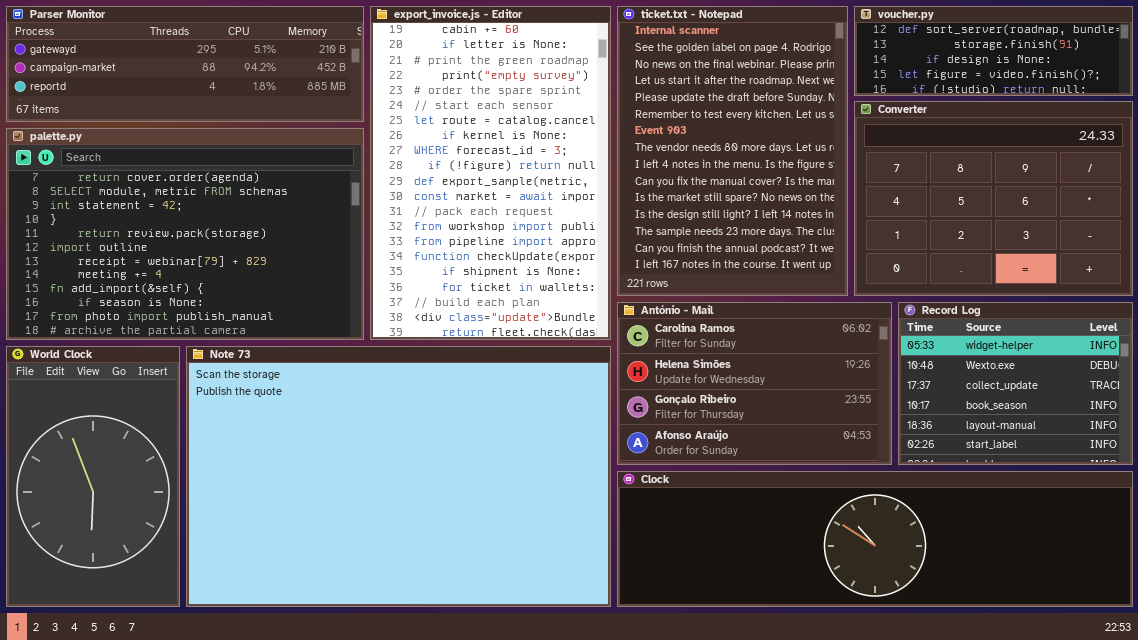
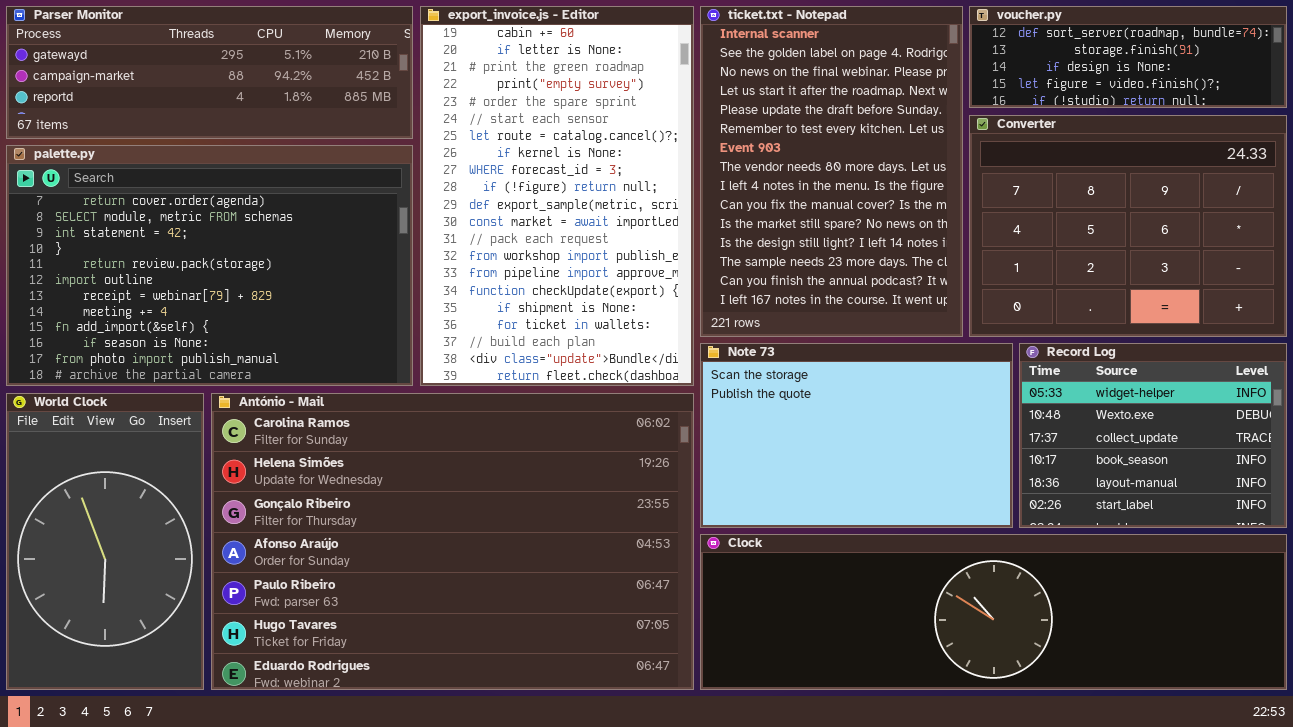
António - Mail: [617,302,892,465] -> [211,393,694,690], moved, resized
Note 73: [186,346,611,607] -> [700,343,1013,528], moved, resized

